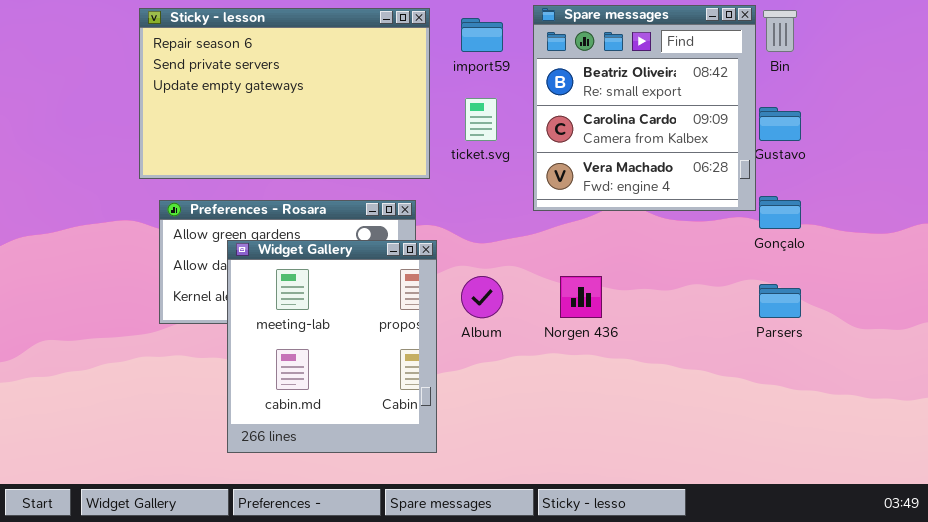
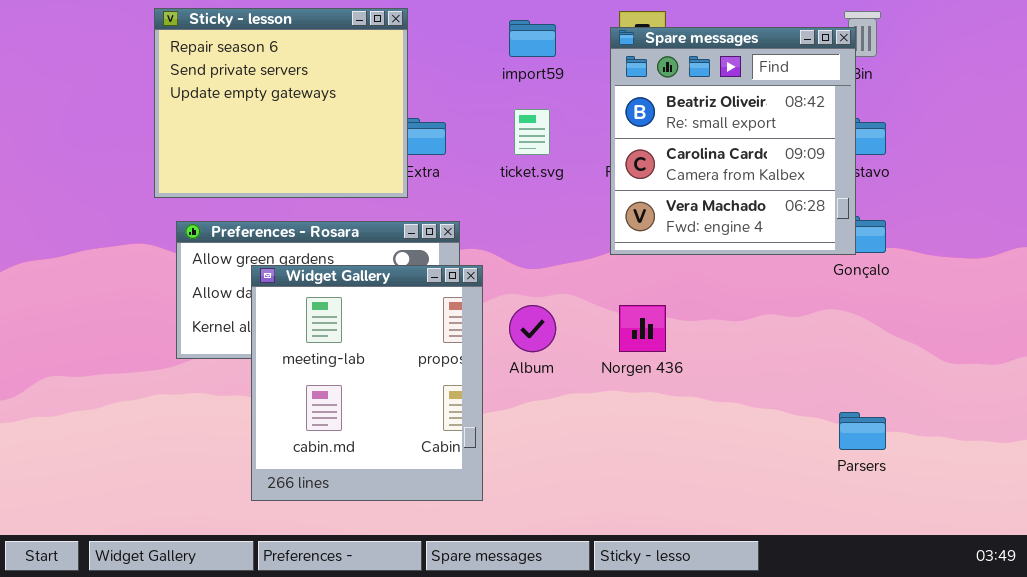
Spare messages: [533,5,756,211] -> [610,27,856,255], moved
Sticky - lesson: [139,8,430,179] -> [154,8,408,198], resized
Parsers: [759,284,801,318] -> [839,412,886,450], moved

